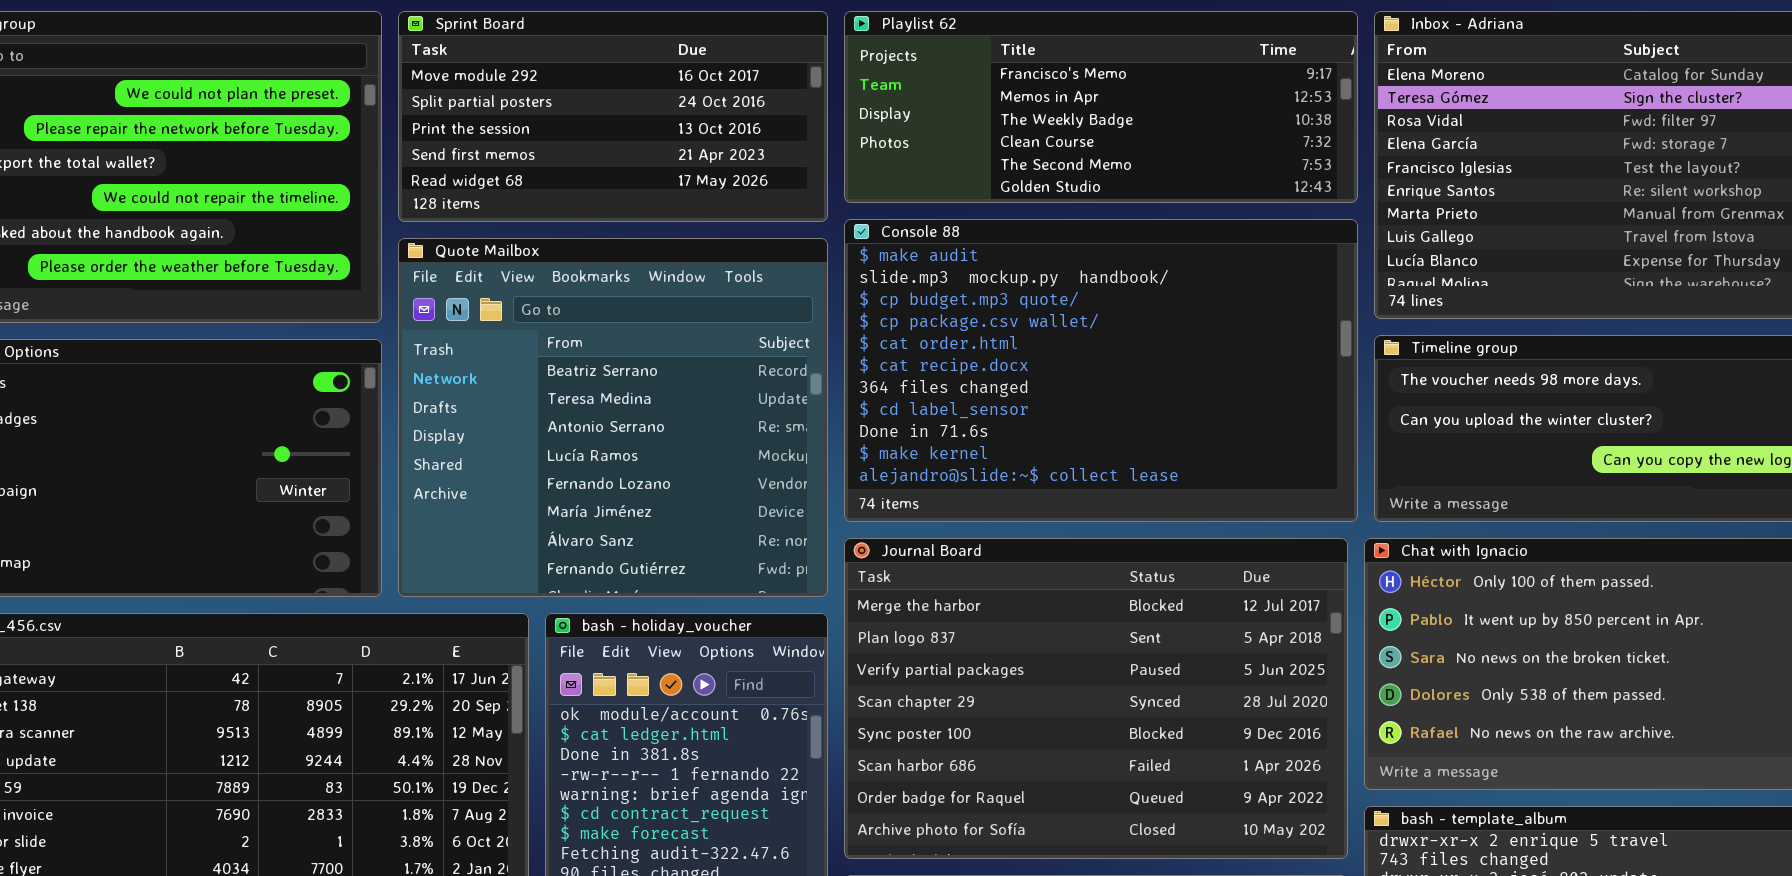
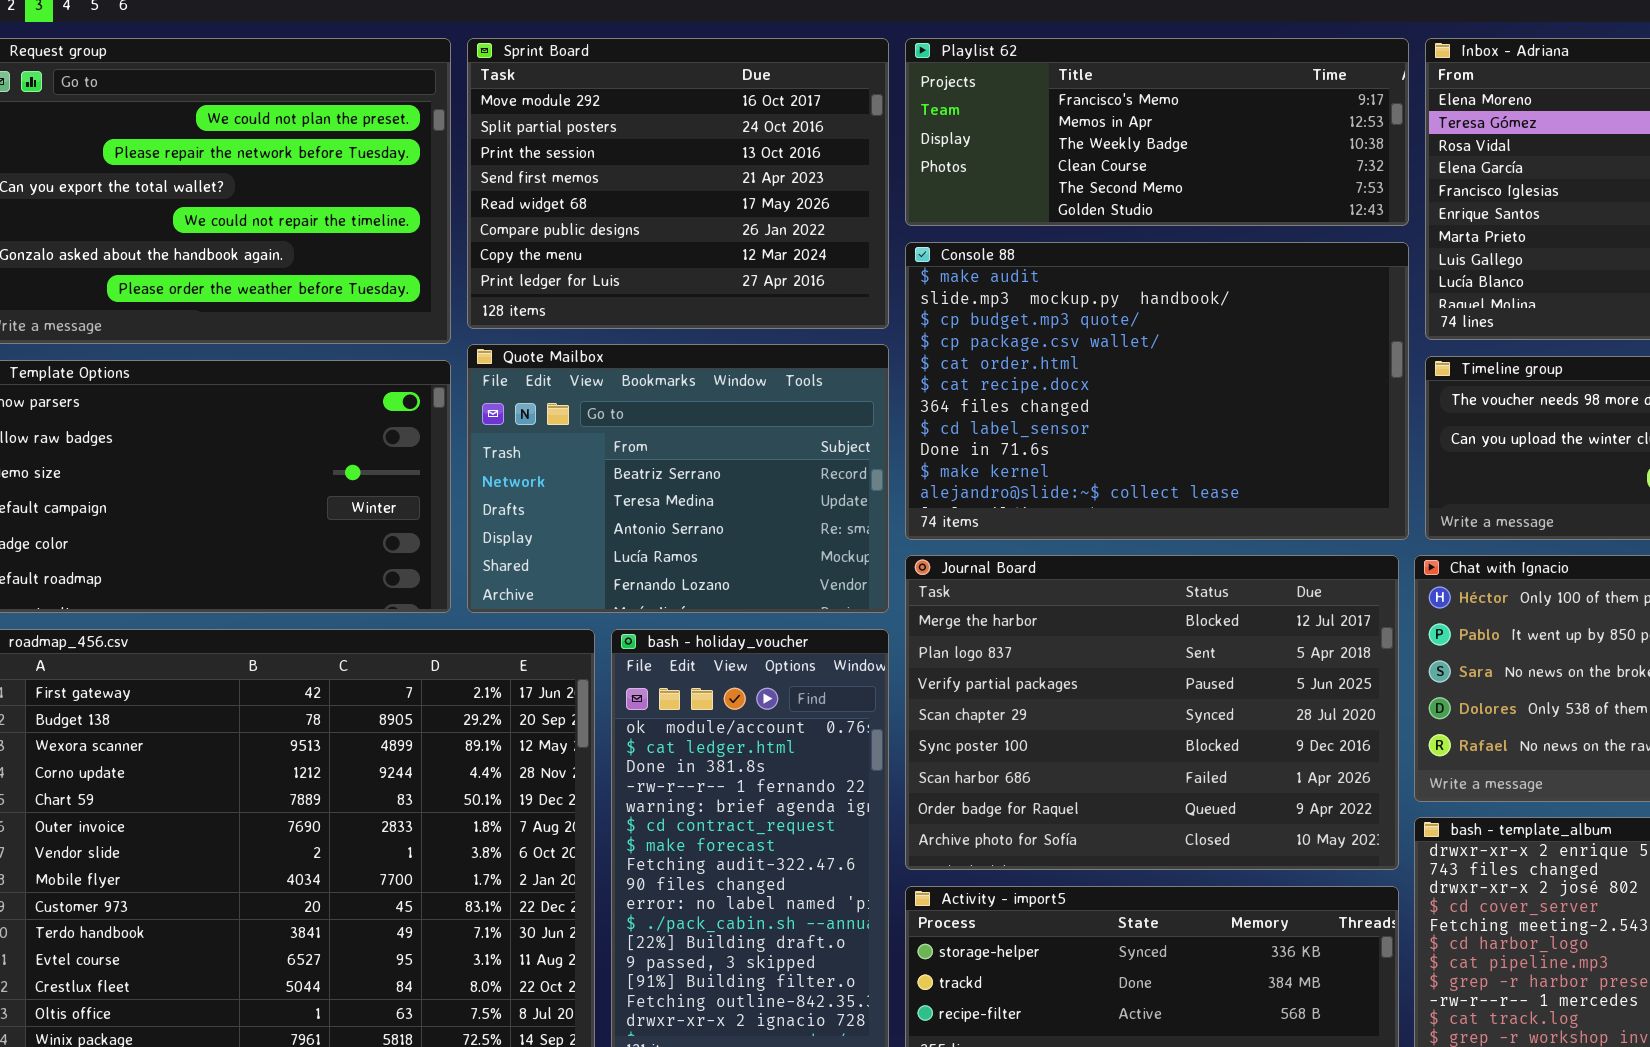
Sprint Board: [398,11,828,222] -> [467,38,889,329], resized
Quote Mailbox: [398,238,828,597] -> [467,344,889,613], resized

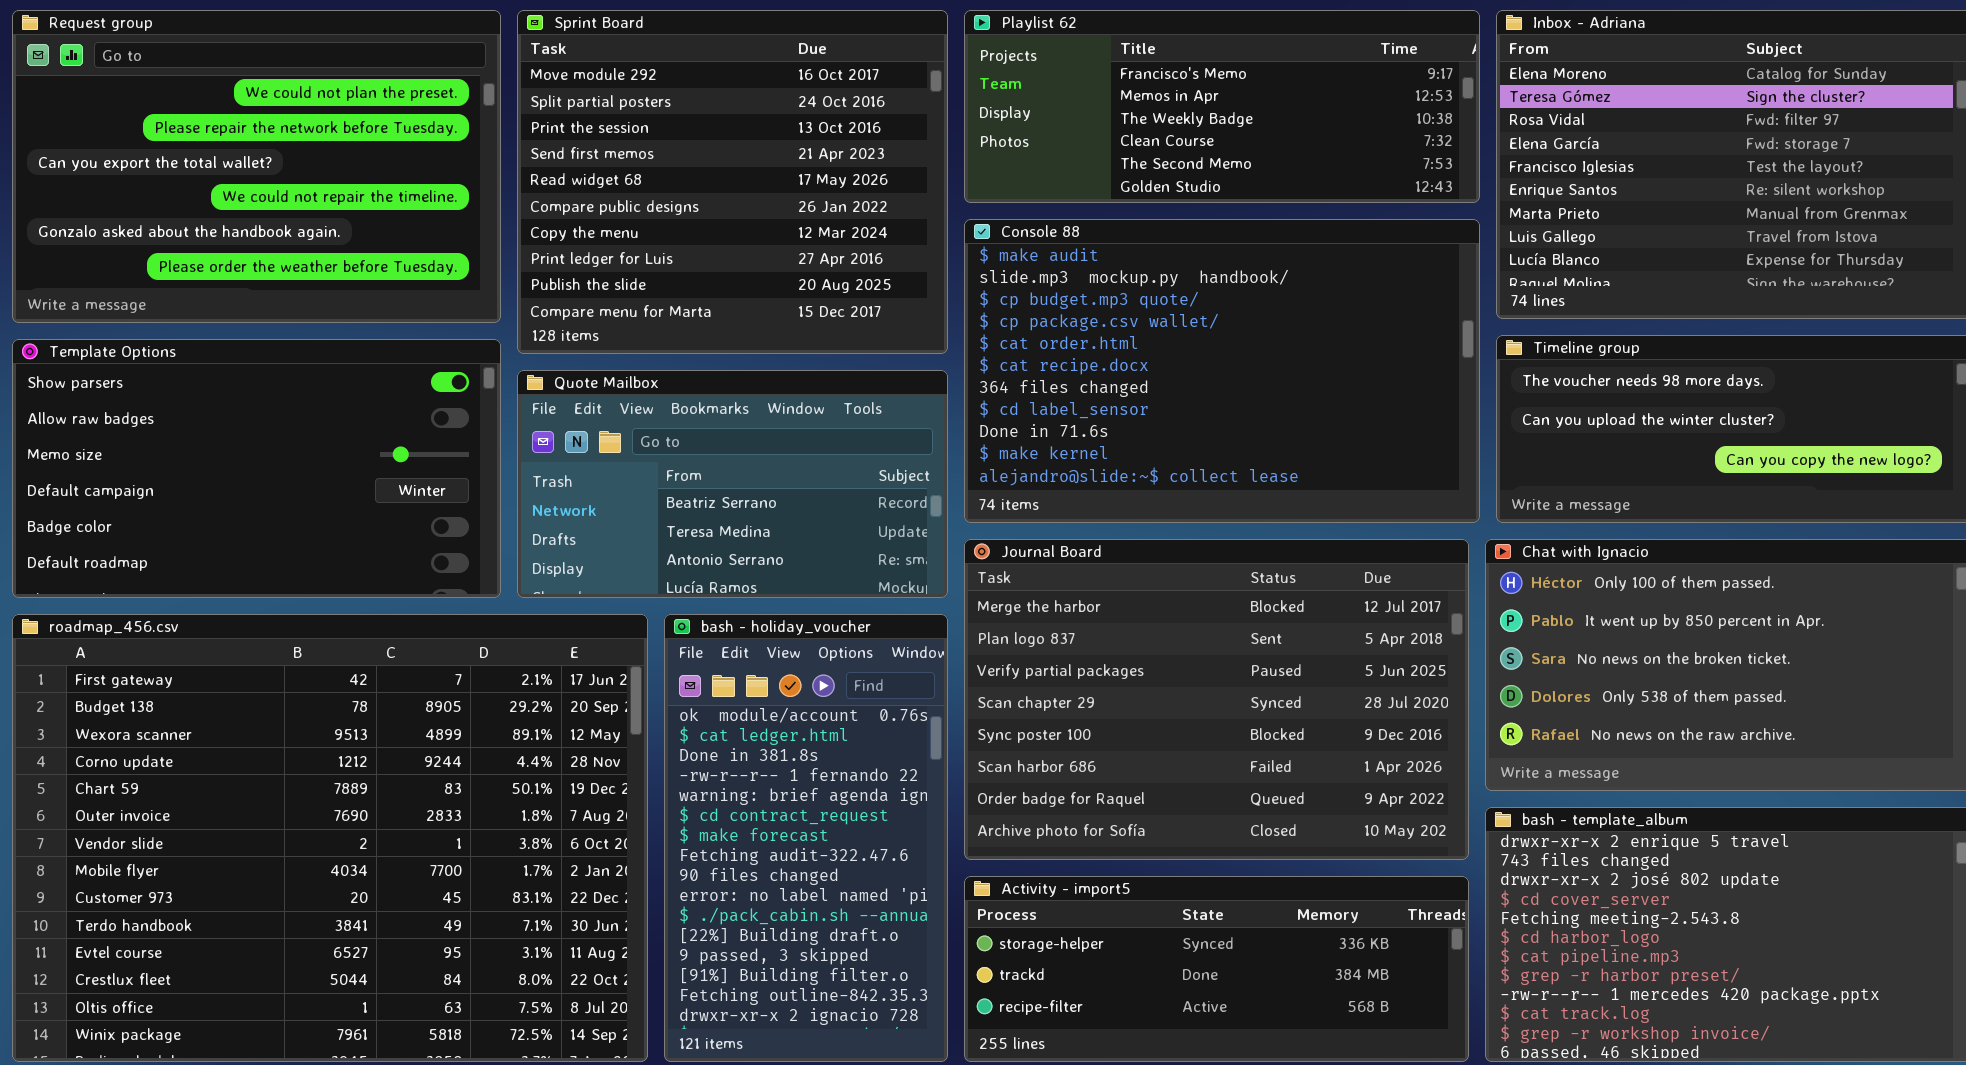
Sprint Board: [467,38,889,329] -> [517,10,948,354], resized
Quote Mailbox: [467,344,889,613] -> [517,370,948,598], resized

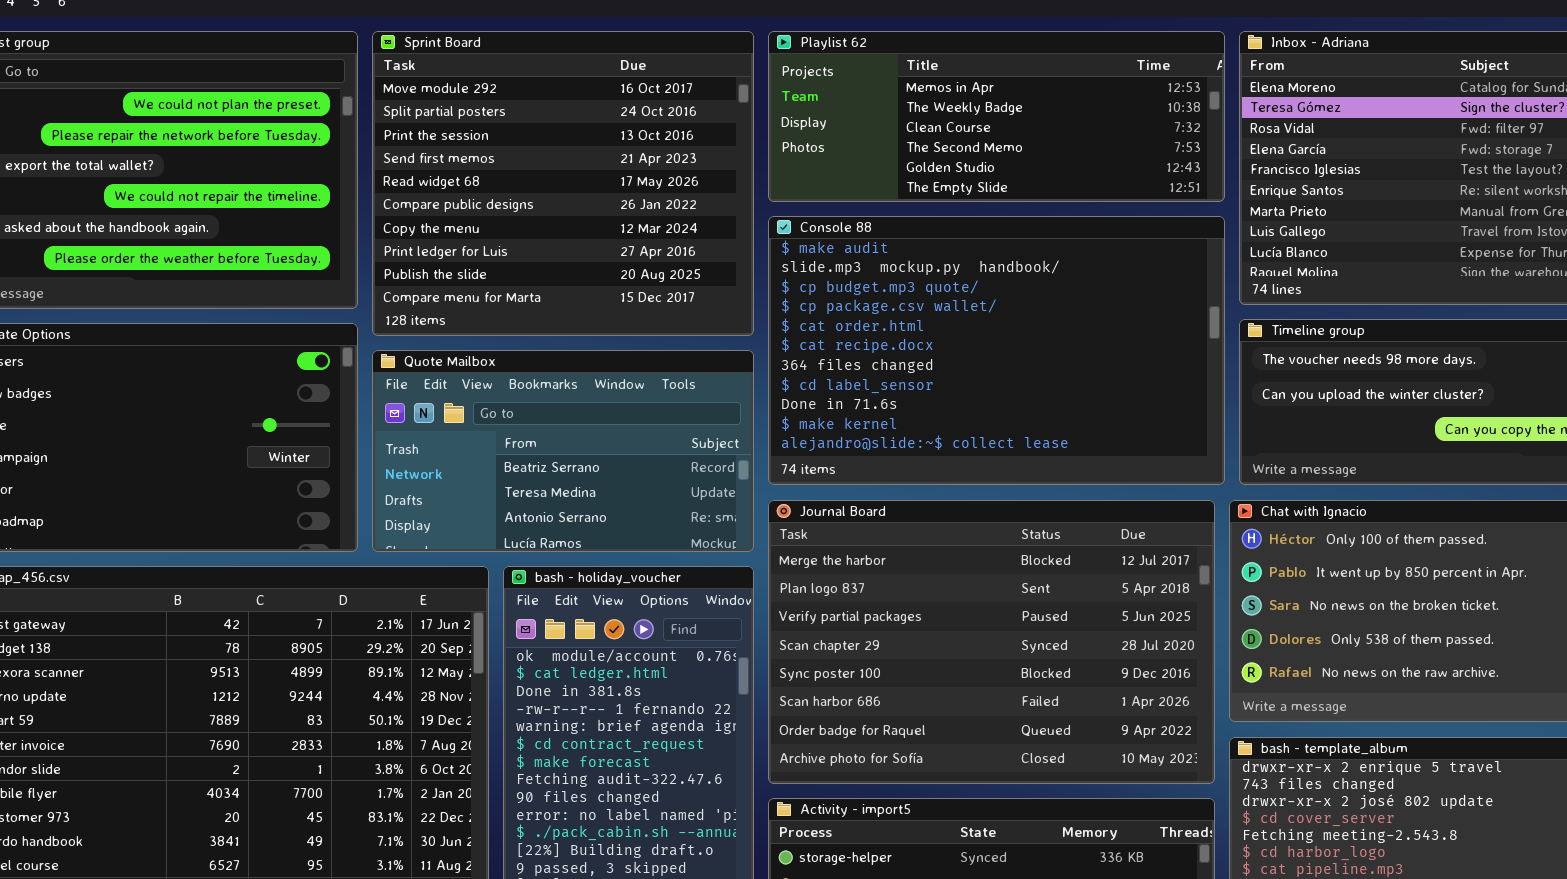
Playlist 62: [964,10,1480,203] -> [768,31,1225,202], scrolled down 1 row

